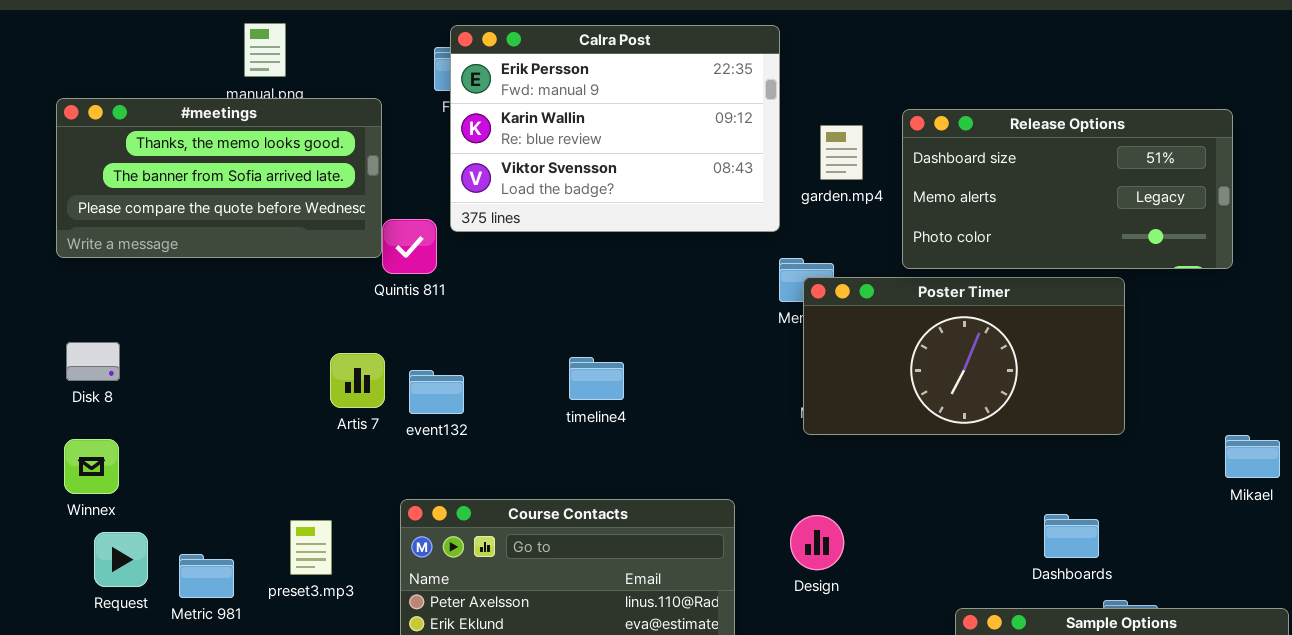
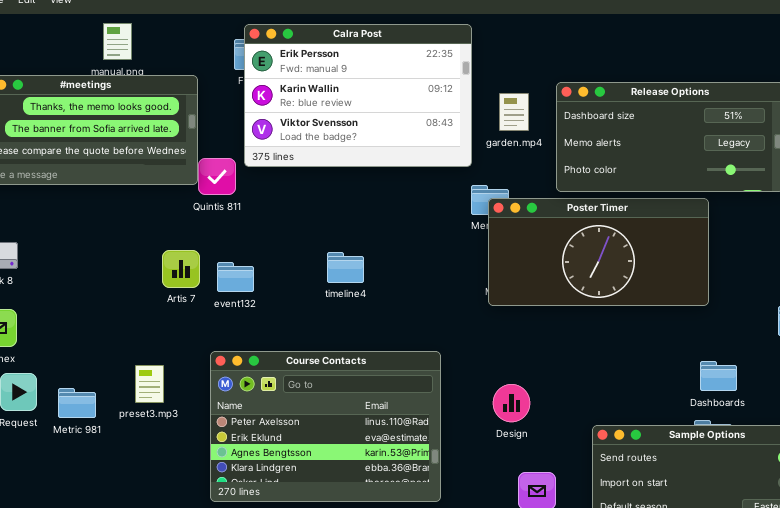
Dashboards: [1044,514,1099,558] -> [700,361,737,391], moved
Design: [790,515,844,570] -> [493,384,530,422], moved

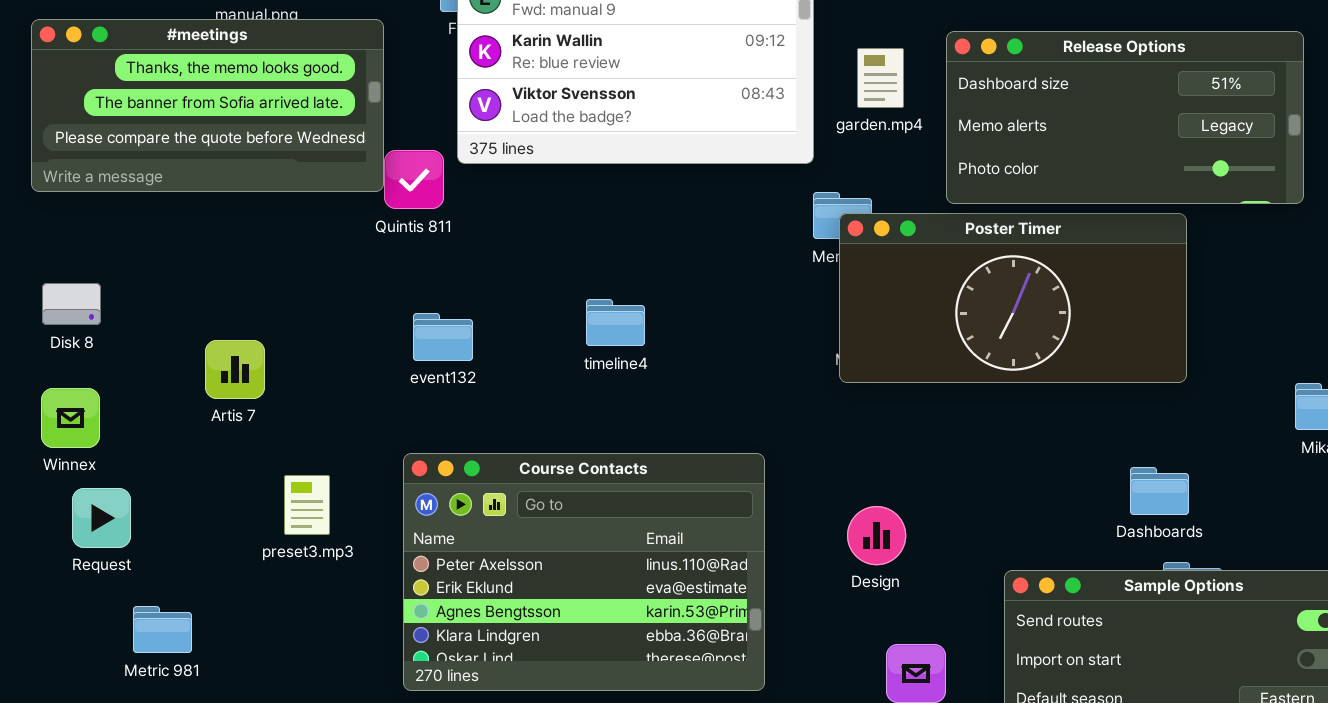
Artis 7: [162,250,200,288] -> [205,340,265,399], moved
Dashboards: [700,361,737,391] -> [1130,467,1189,515], moved
Metric 981: [58,388,96,418] -> [133,606,192,653], moved

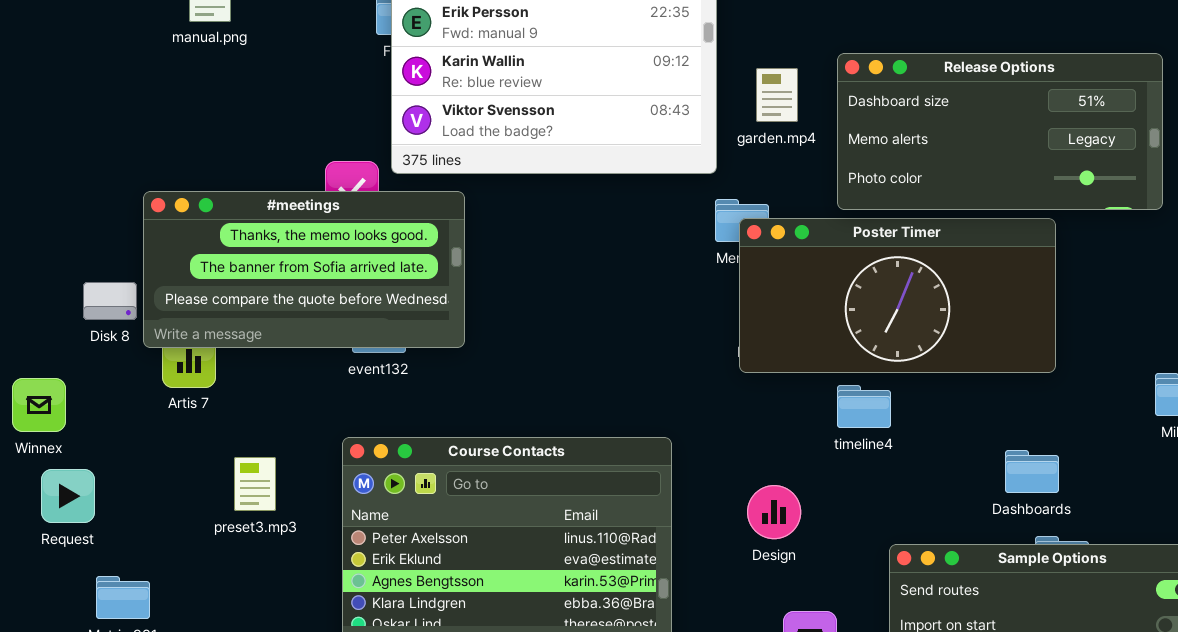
#meetings: [31,19,384,192] -> [143,191,465,348], moved
Disk 8: [42,283,101,325] -> [83,282,137,320], moved
timeline4: [586,299,645,346] -> [837,385,891,428], moved

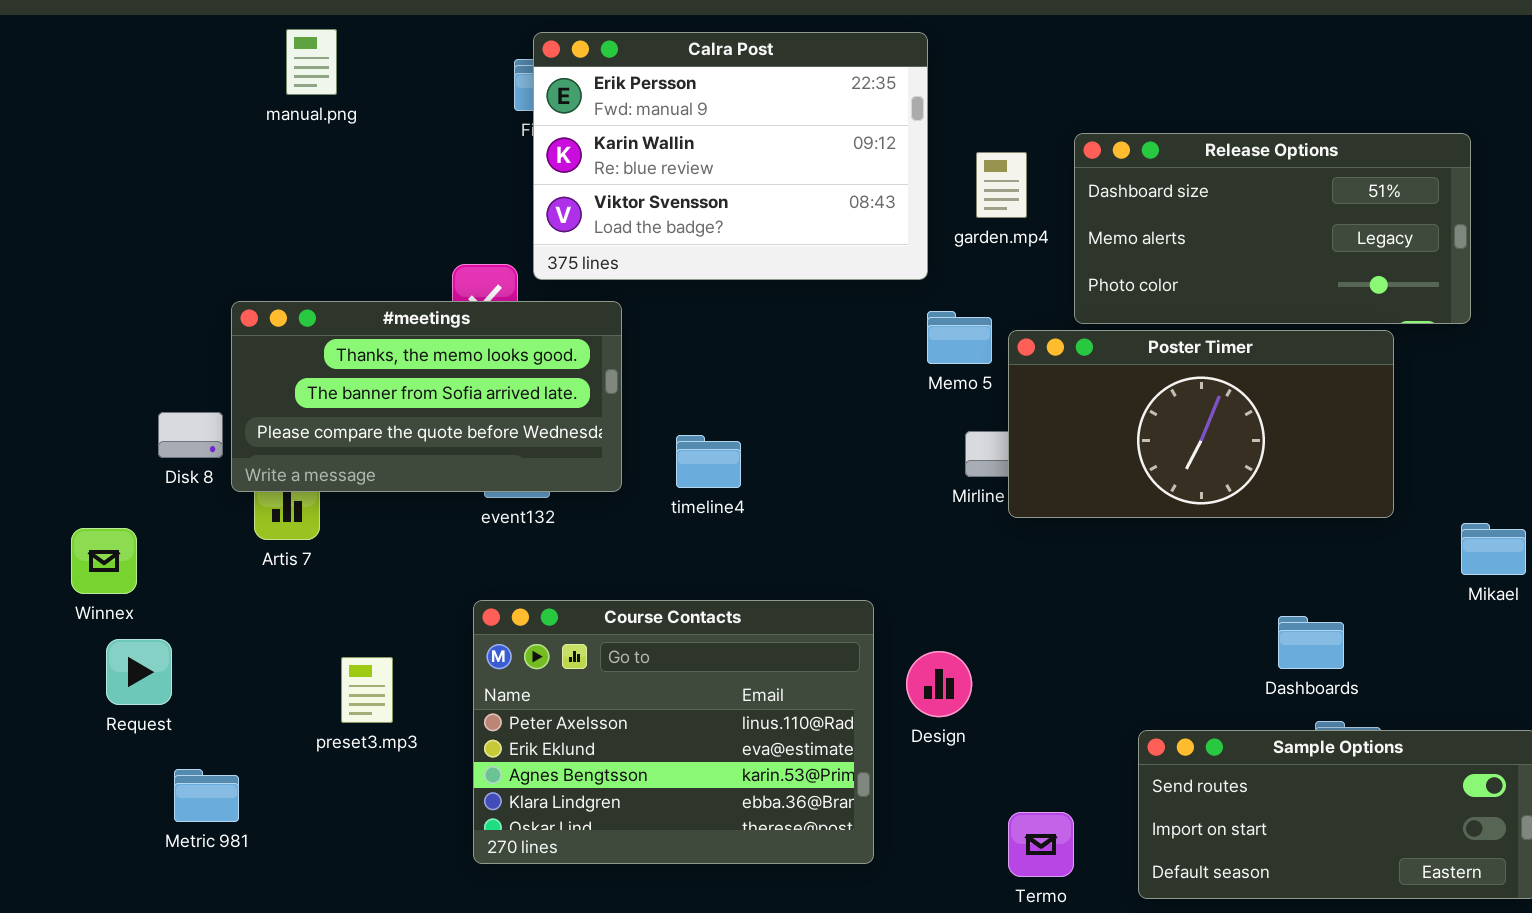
Poster Timer: [739,218,1056,373] -> [1008,330,1394,518], moved
timeline4: [837,385,891,428] -> [676,435,741,488], moved
preset3.mp3: [234,457,276,511] -> [341,657,393,723], moved
Design: [747,485,801,539] -> [906,651,972,717], moved

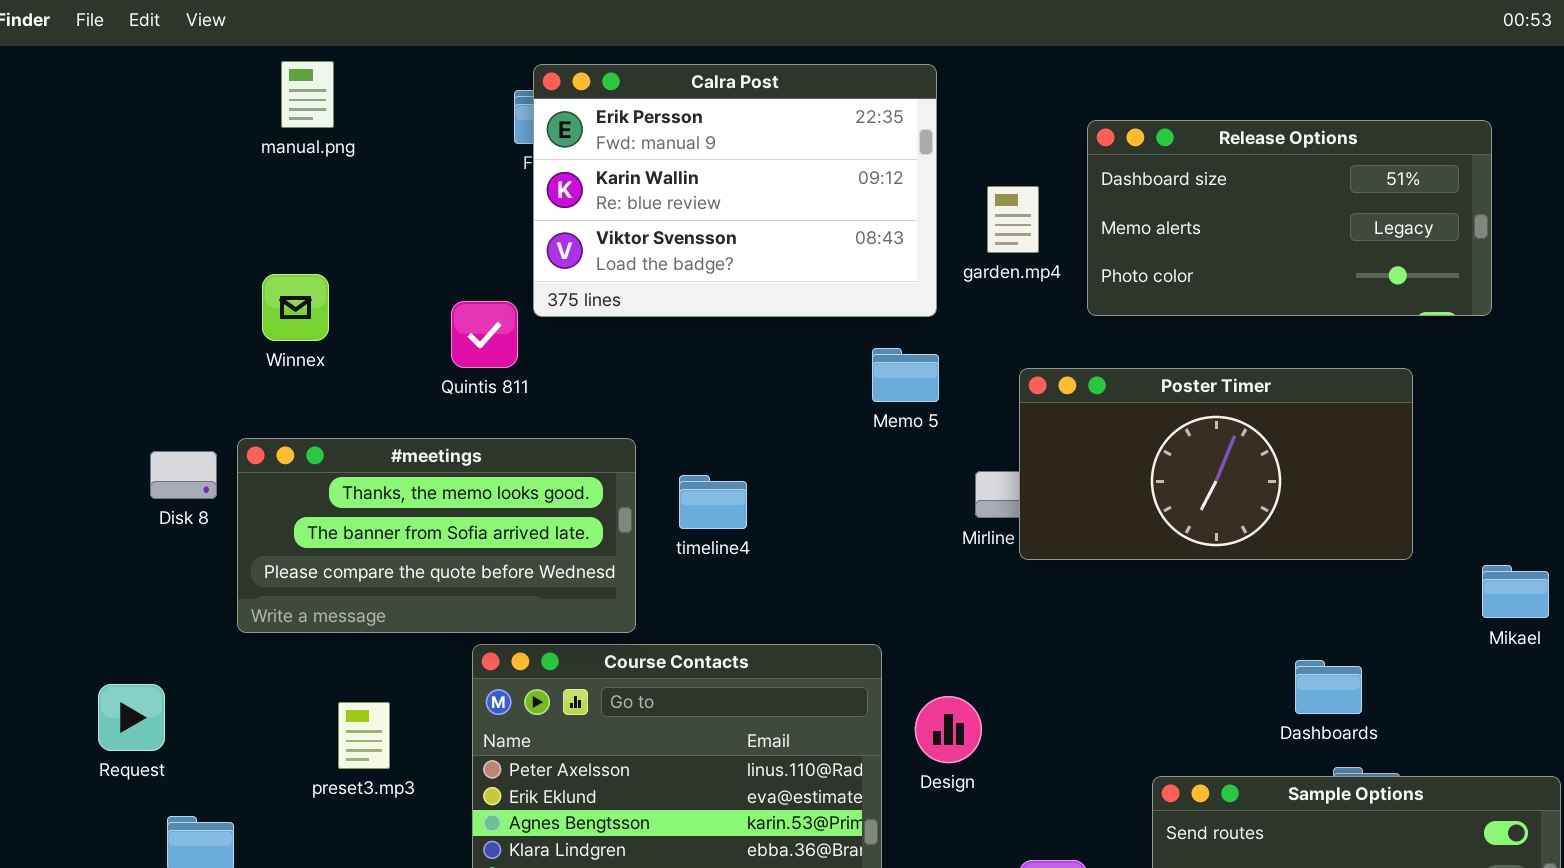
Release Options: [1074,133,1471,324] -> [1087,120,1492,316], moved
#meetings: [231,301,622,492] -> [237,438,636,633], moved
Memo 5: [927,311,992,364] -> [872,348,939,402], moved
Winnex: [71,528,137,594] -> [262,274,329,341], moved

